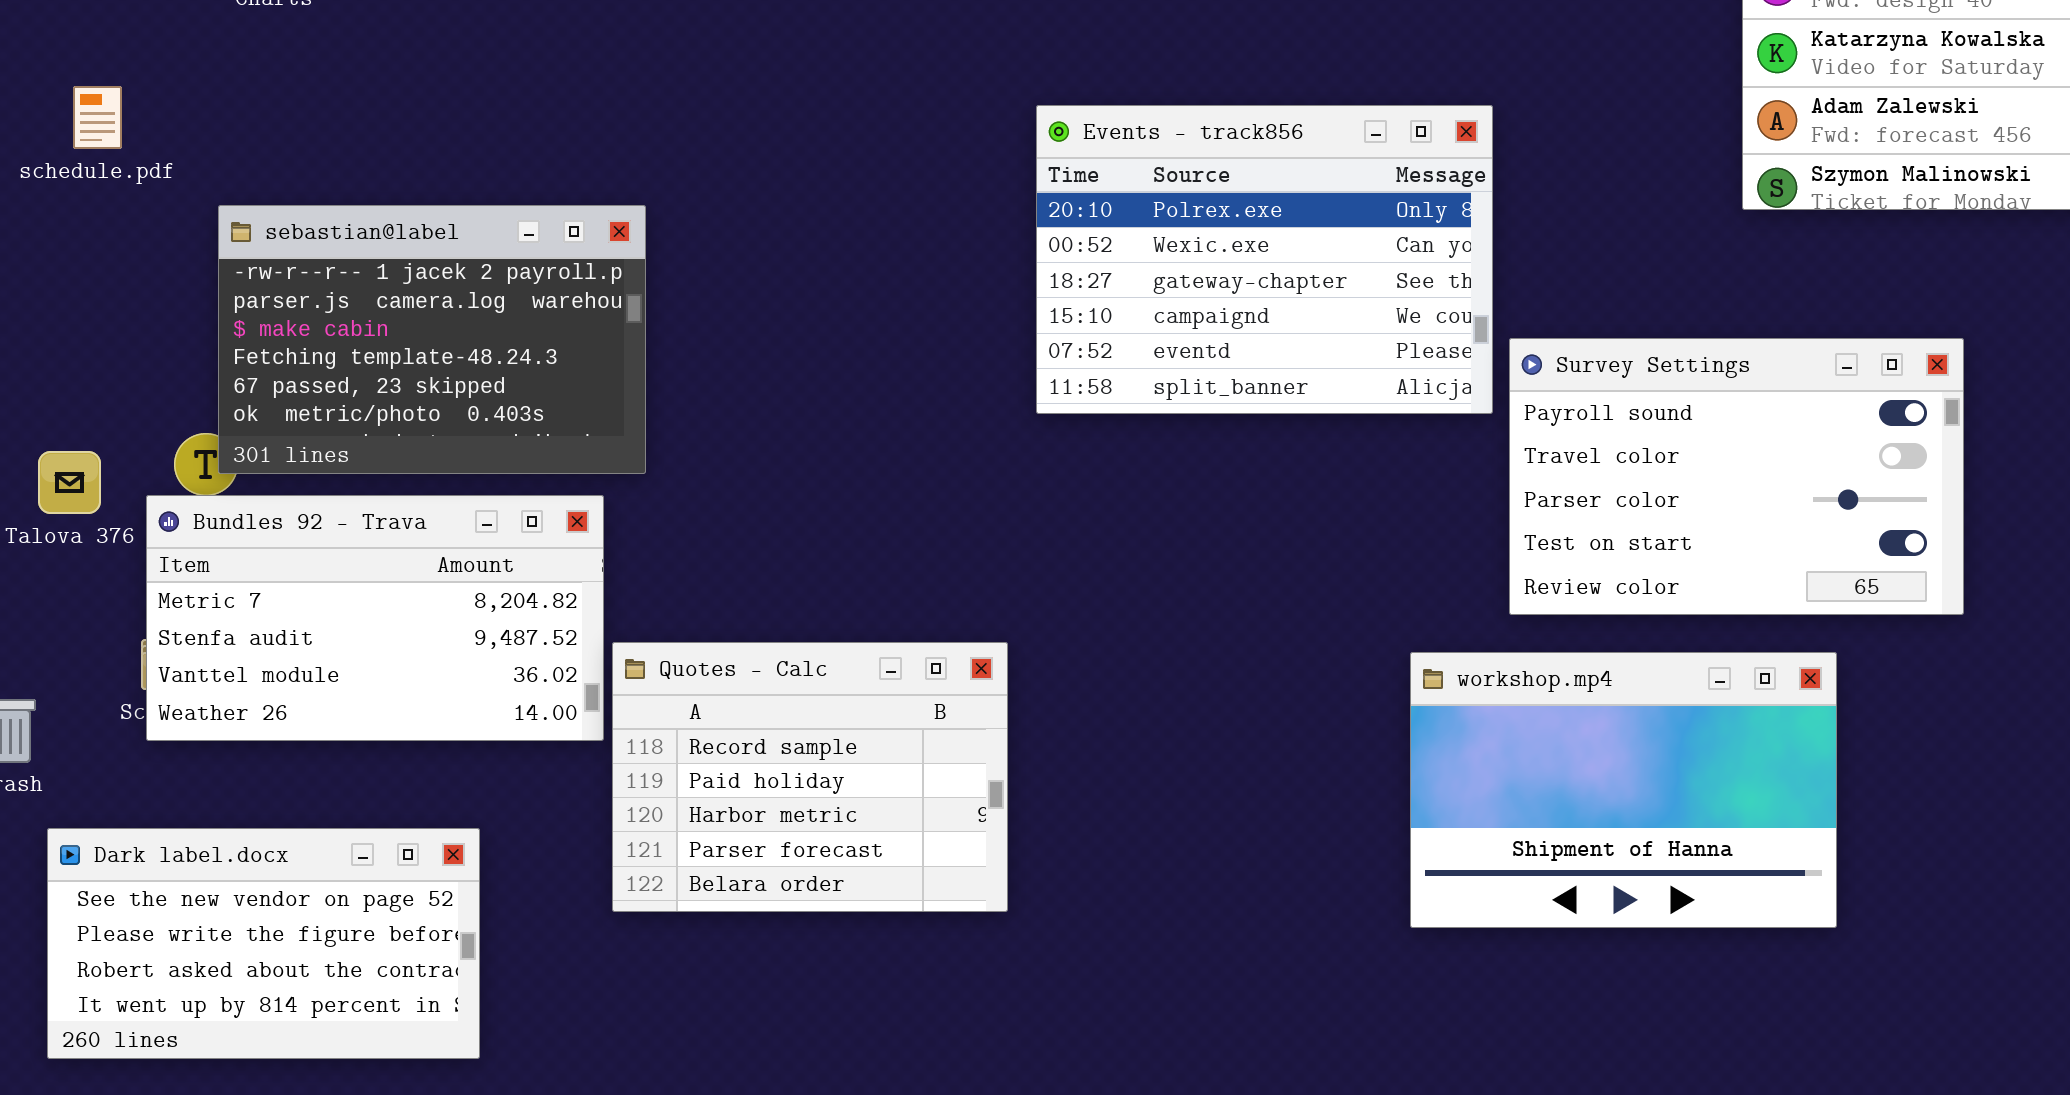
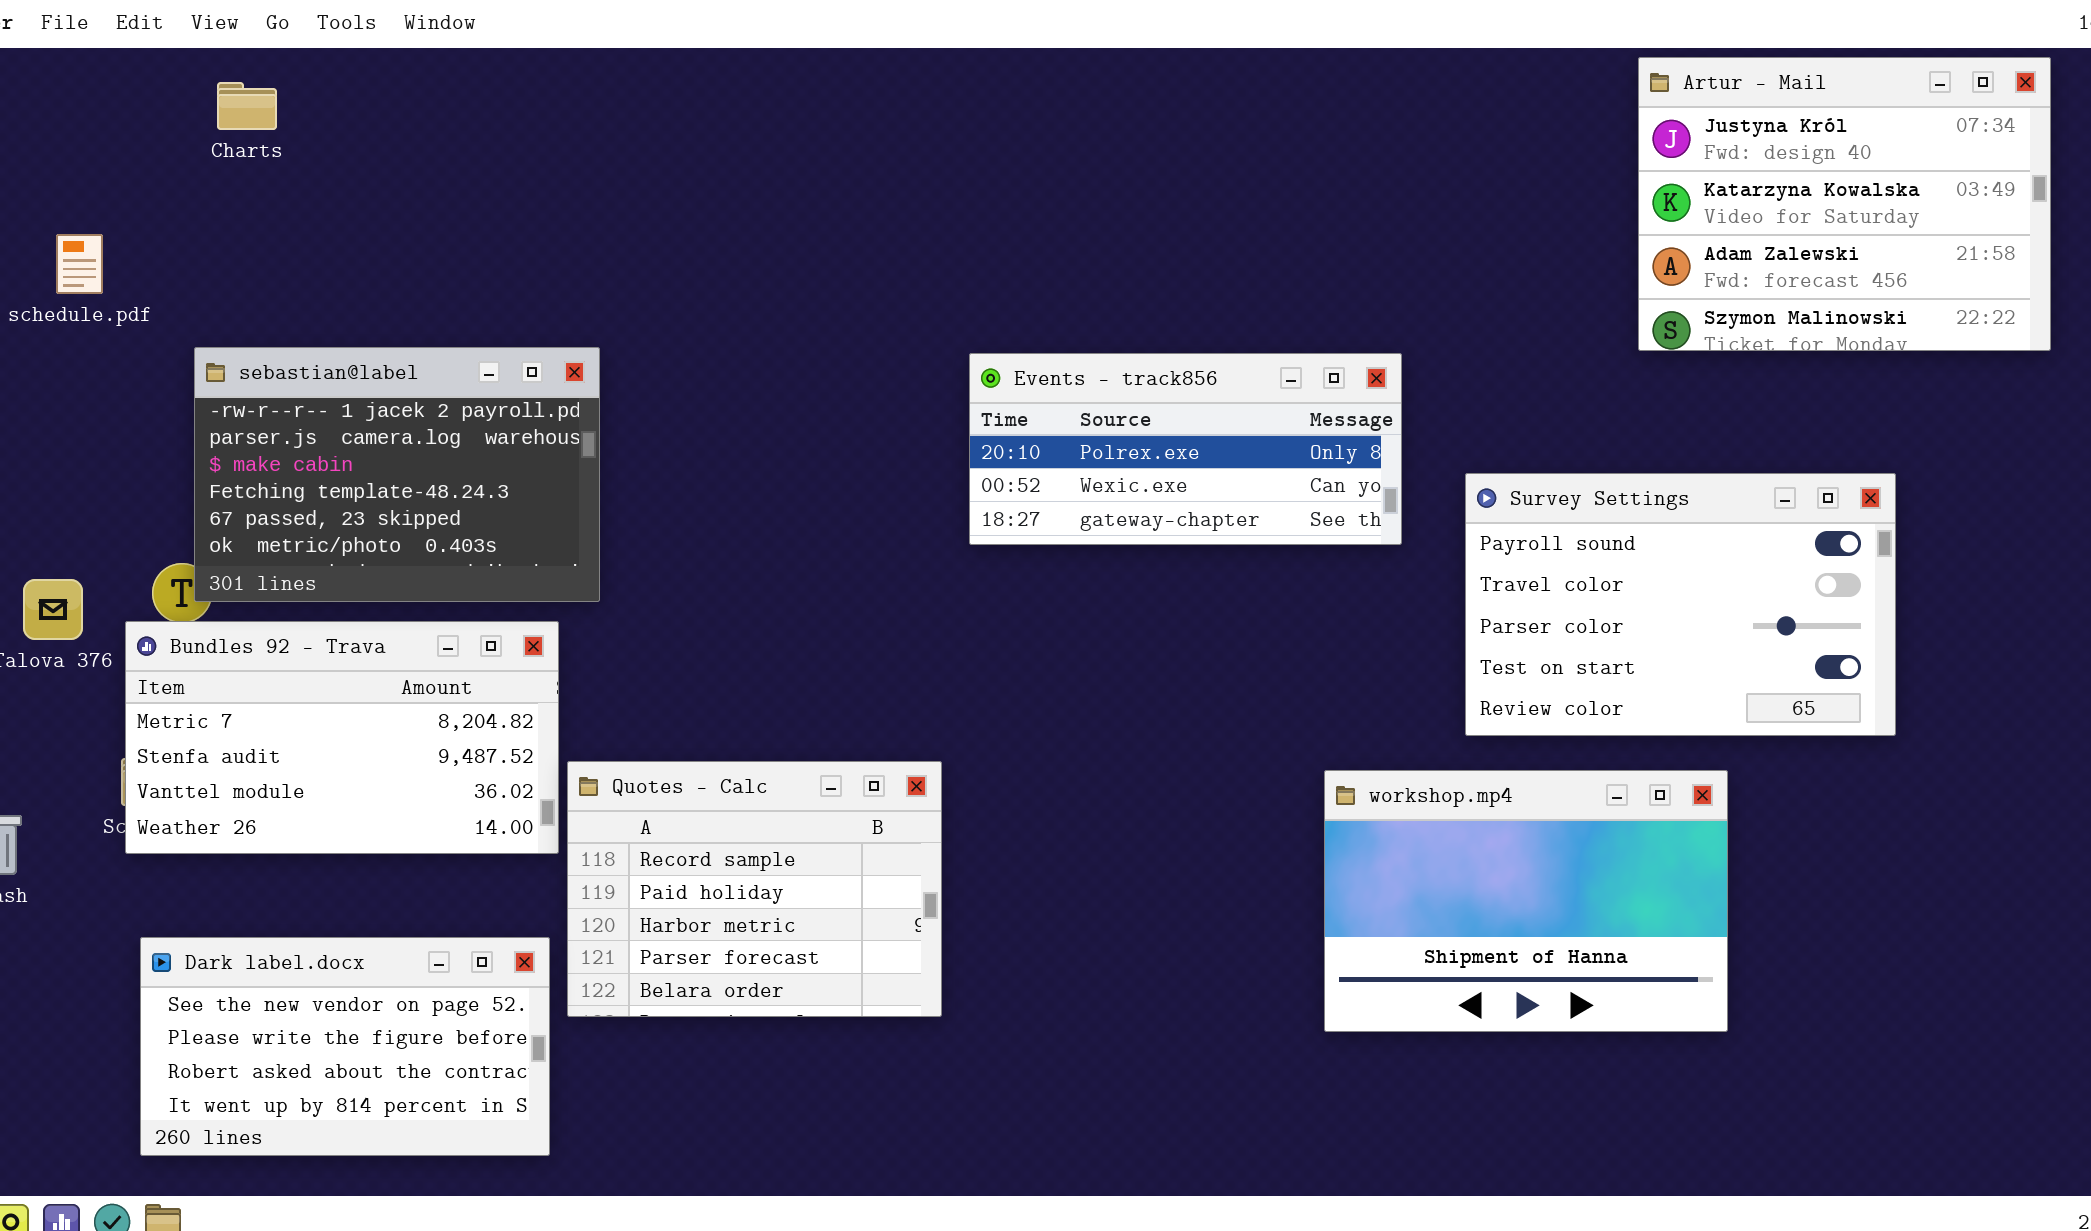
Events - track856: [1036,105,1493,414] -> [969,353,1402,545], resized
Survey Settings: [1509,338,1964,615] -> [1465,473,1896,736], moved
Dark label.docx: [47,828,480,1059] -> [140,937,550,1156], moved

